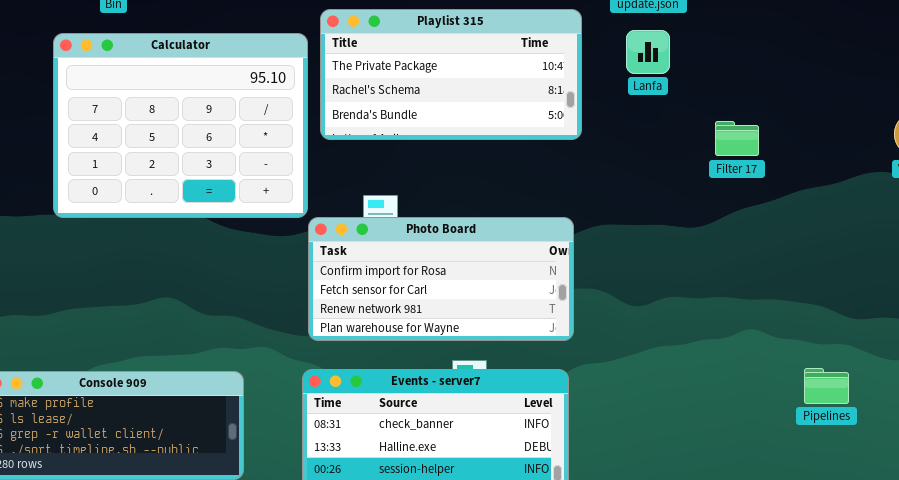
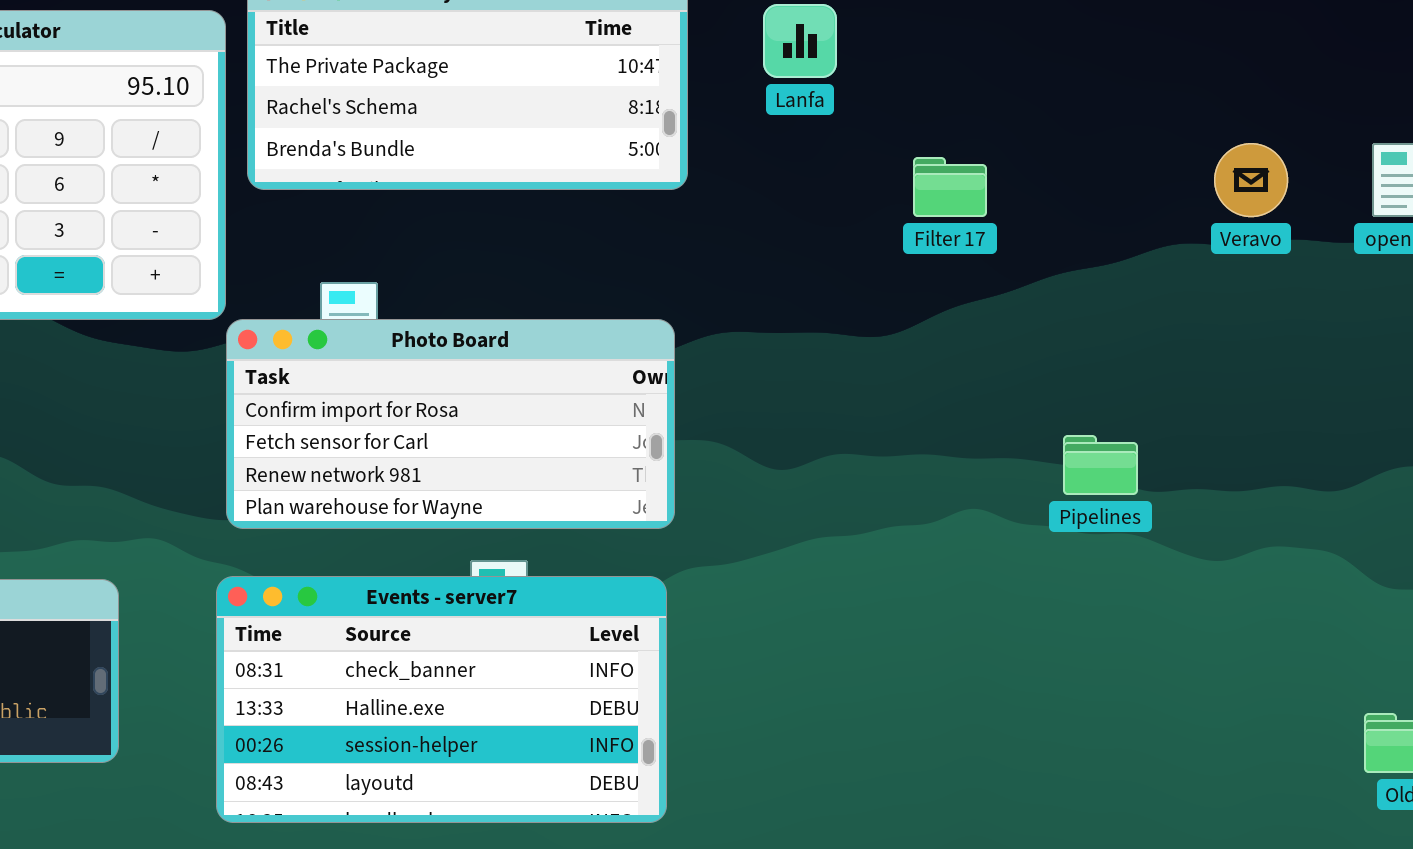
Pipelines: [804,368,849,404] -> [1063,435,1138,495], moved

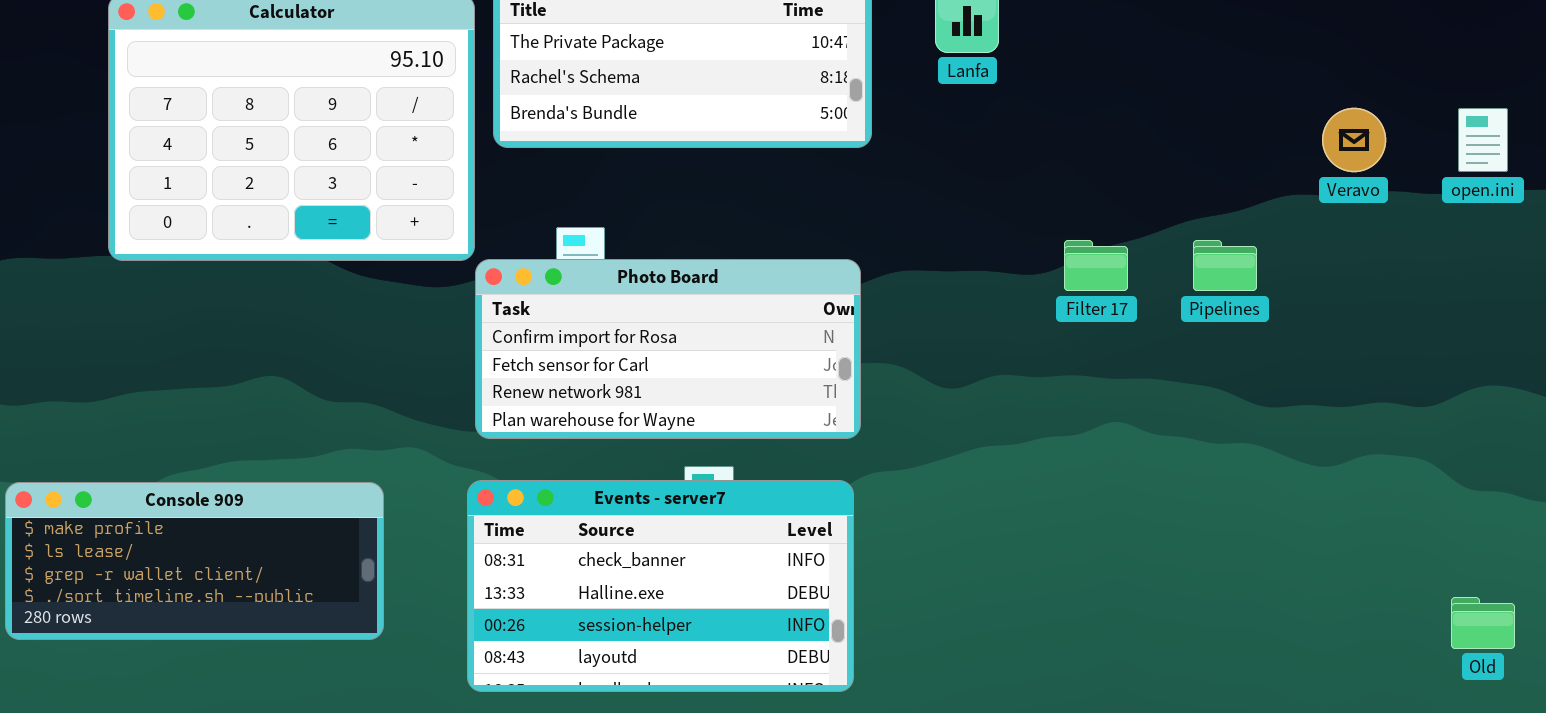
Filter 17: [913,157,987,217] -> [1064,240,1128,291], moved
Pipelines: [1063,435,1138,495] -> [1193,240,1257,291], moved

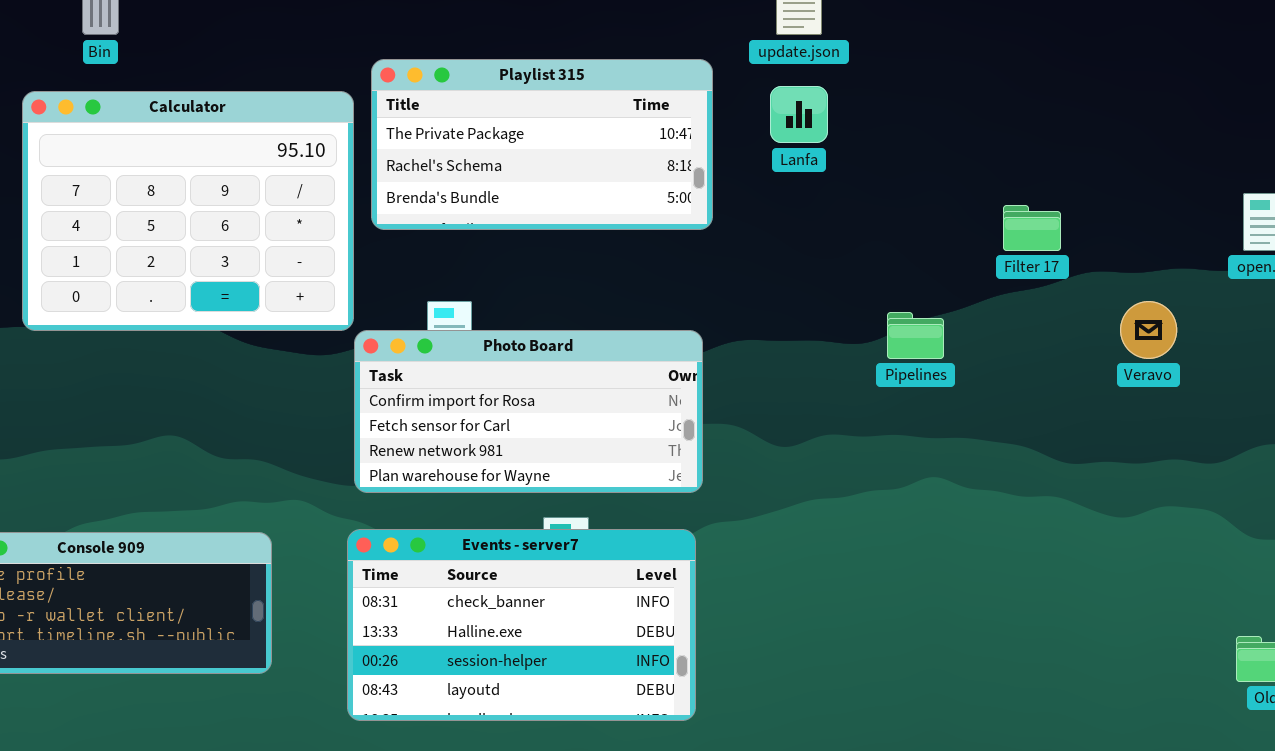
Veravo: [1322,108,1386,172] -> [1120,301,1177,359], moved
Filter 17: [1064,240,1128,291] -> [1003,205,1061,251], moved
Pipelines: [1193,240,1257,291] -> [887,312,944,359], moved

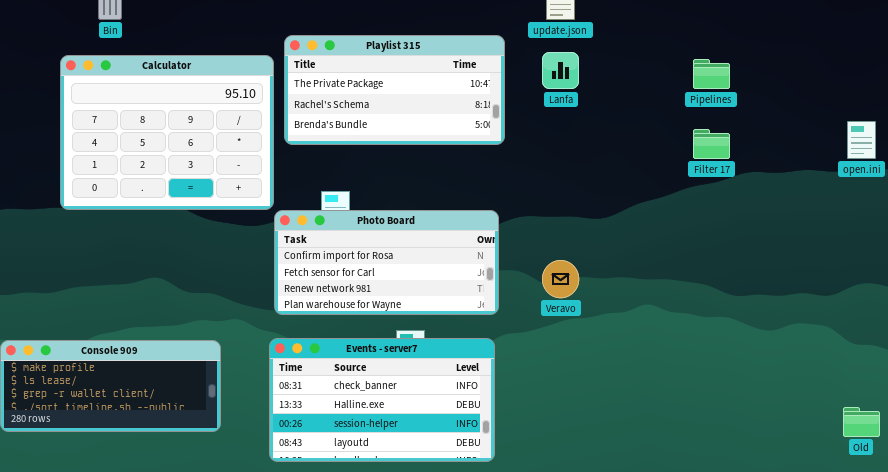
Veravo: [1120,301,1177,359] -> [542,260,579,298], moved
Pipelines: [887,312,944,359] -> [693,59,730,89], moved

